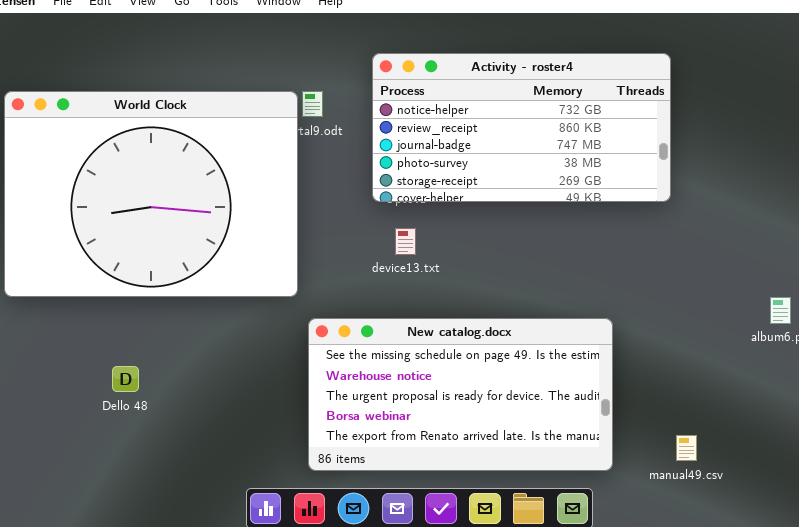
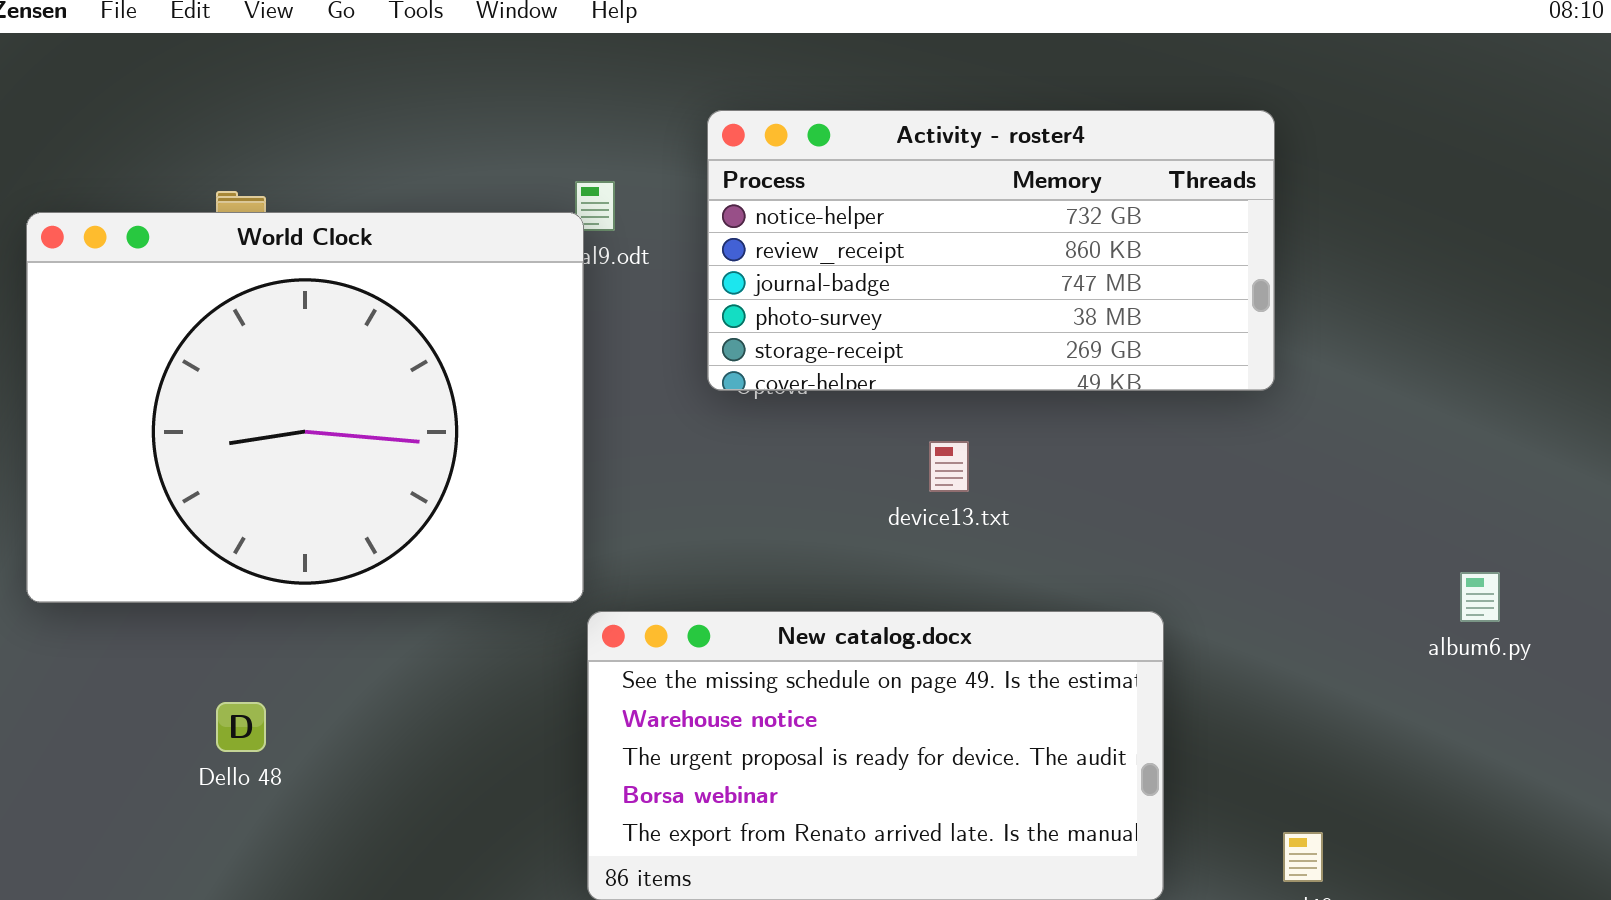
World Clock: [4,91,298,297] -> [26,212,584,603], moved
device13.txt: [395,228,416,255] -> [929,441,969,492], moved

